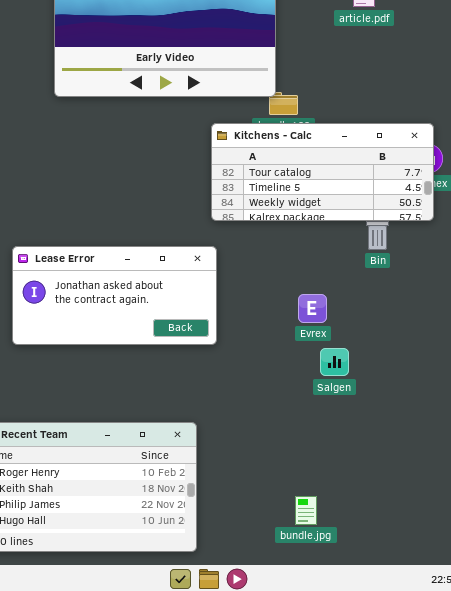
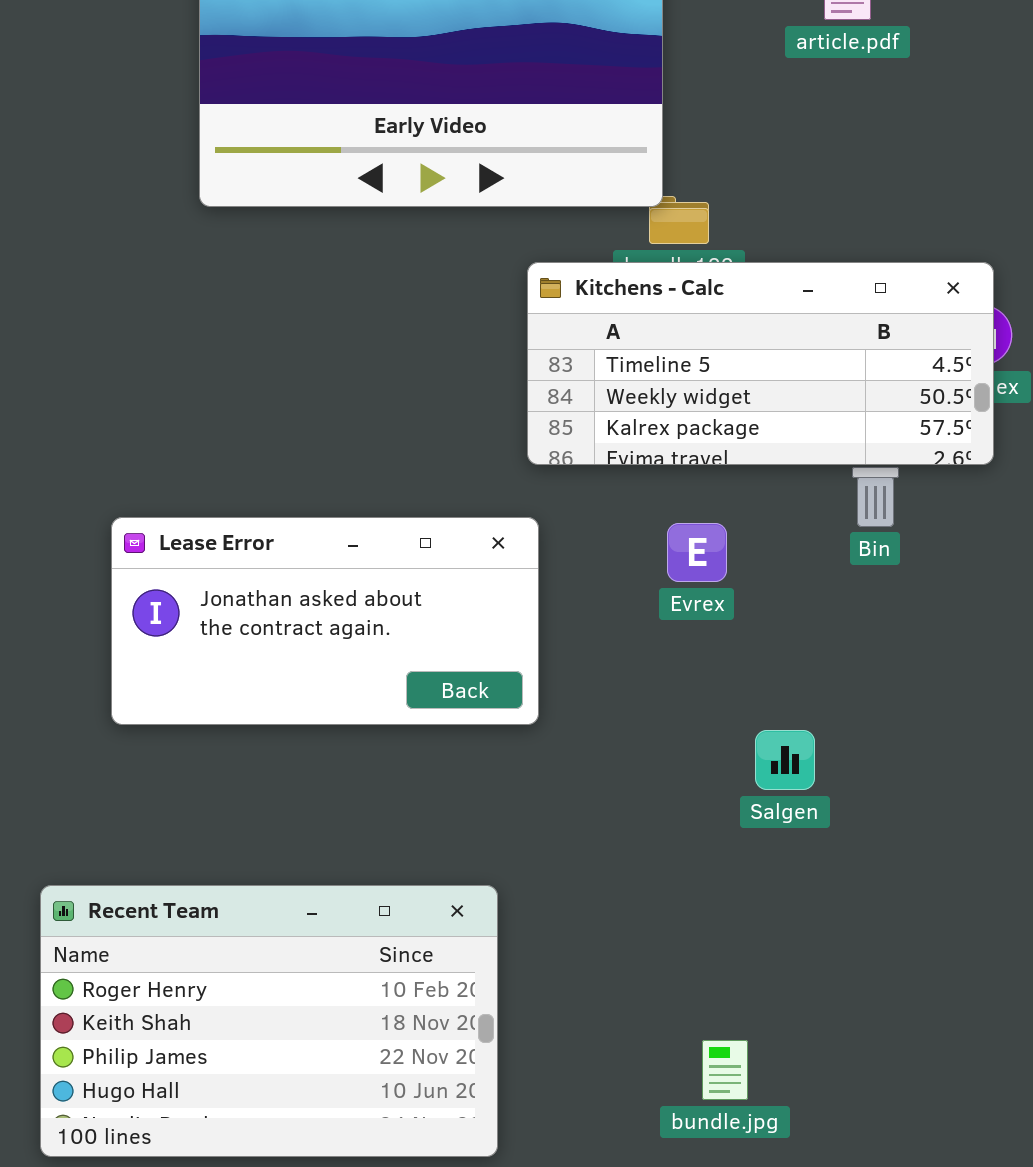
Kitchens - Calc: [211,123,434,221] -> [527,262,994,465], scrolled down 1 row
Evrex: [298,294,327,323] -> [667,523,727,582], moved

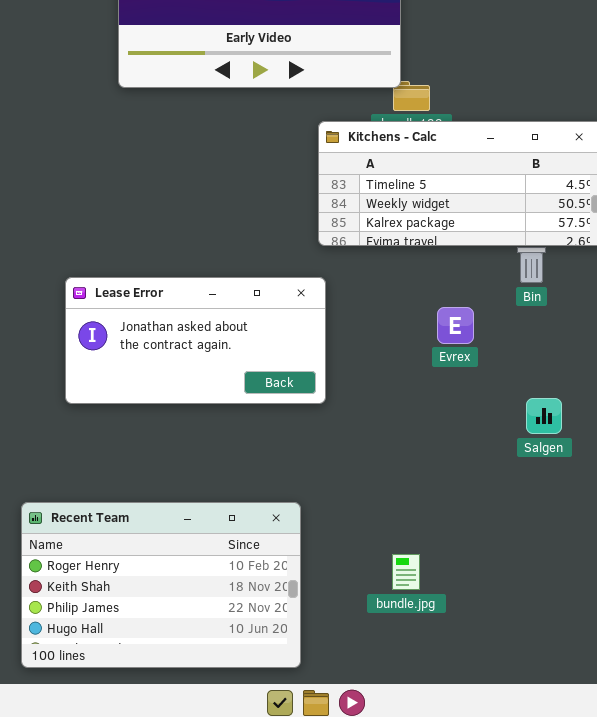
Evrex: [667,523,727,582] -> [437,307,474,344], moved
Salgen: [755,730,815,790] -> [526,398,562,434], moved
bundle.jpg: [702,1040,748,1100] -> [392,554,420,590], moved

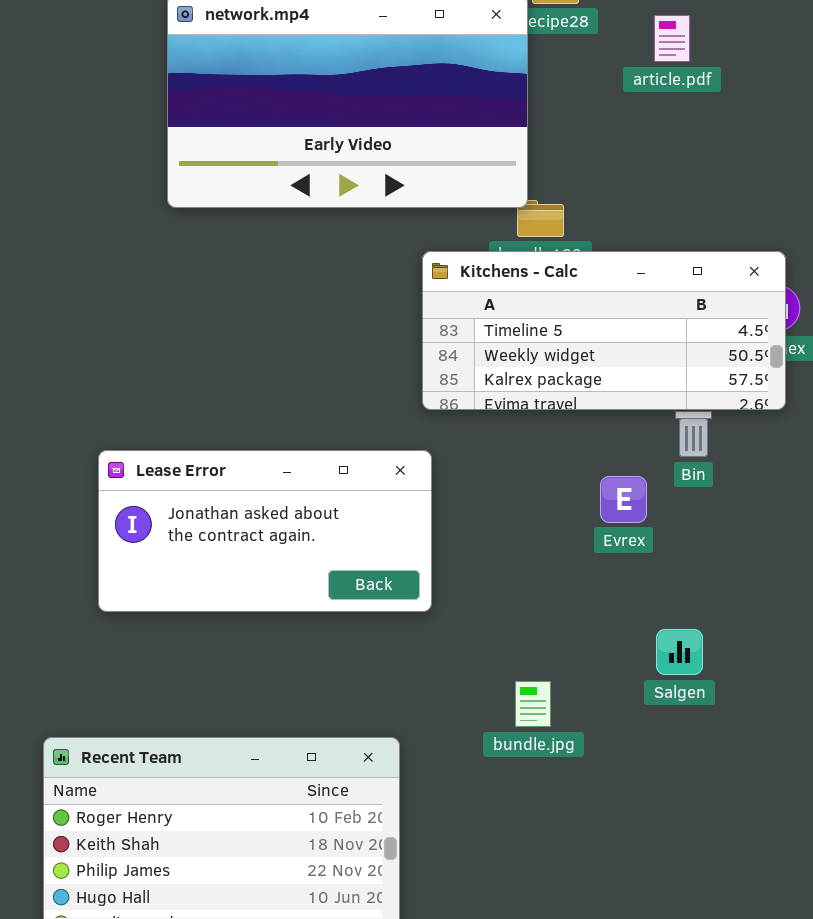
Evrex: [437,307,474,344] -> [600,476,647,523], moved
Salgen: [526,398,562,434] -> [656,629,703,675], moved
bundle.jpg: [392,554,420,590] -> [515,681,551,727], moved

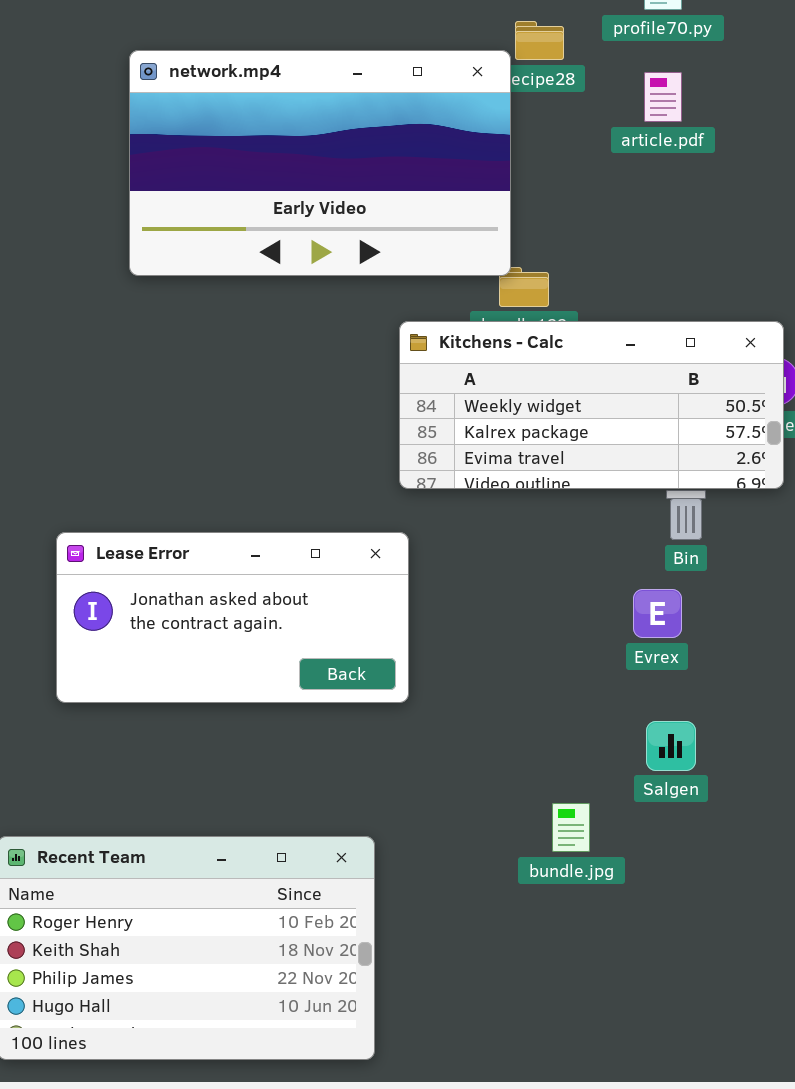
Kitchens - Calc: [422,251,786,410] -> [399,321,784,489], scrolled down 1 row
Evrex: [600,476,647,523] -> [633,589,682,638], moved
bundle.jpg: [515,681,551,727] -> [552,803,590,852], moved

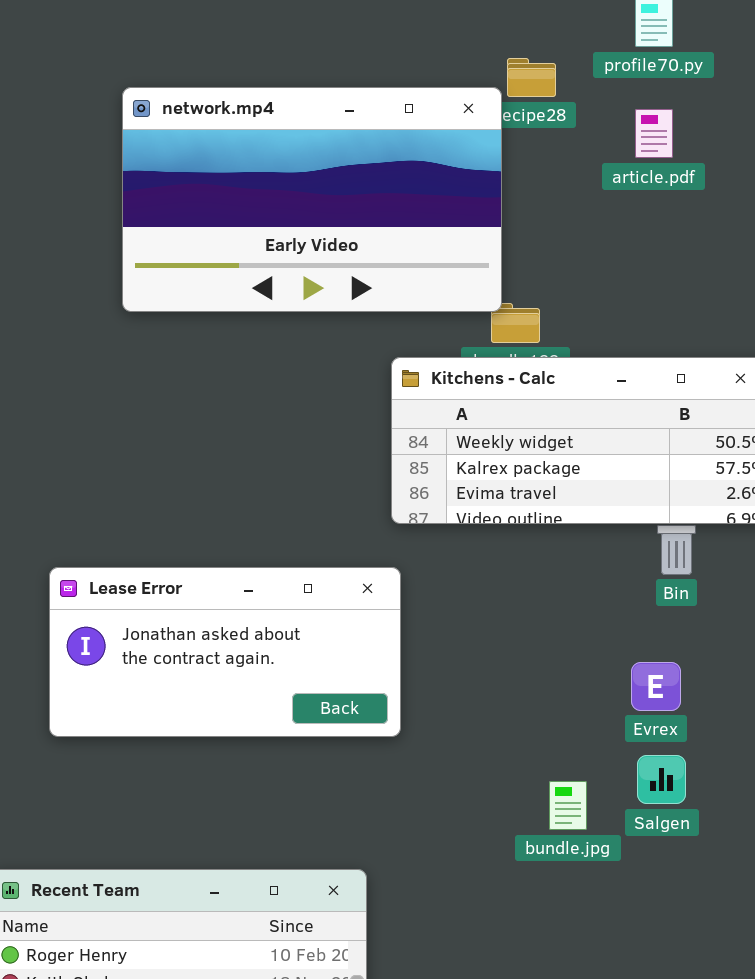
Evrex: [633,589,682,638] -> [631,662,681,711], moved
bundle.jpg: [552,803,590,852] -> [549,781,587,830], moved

